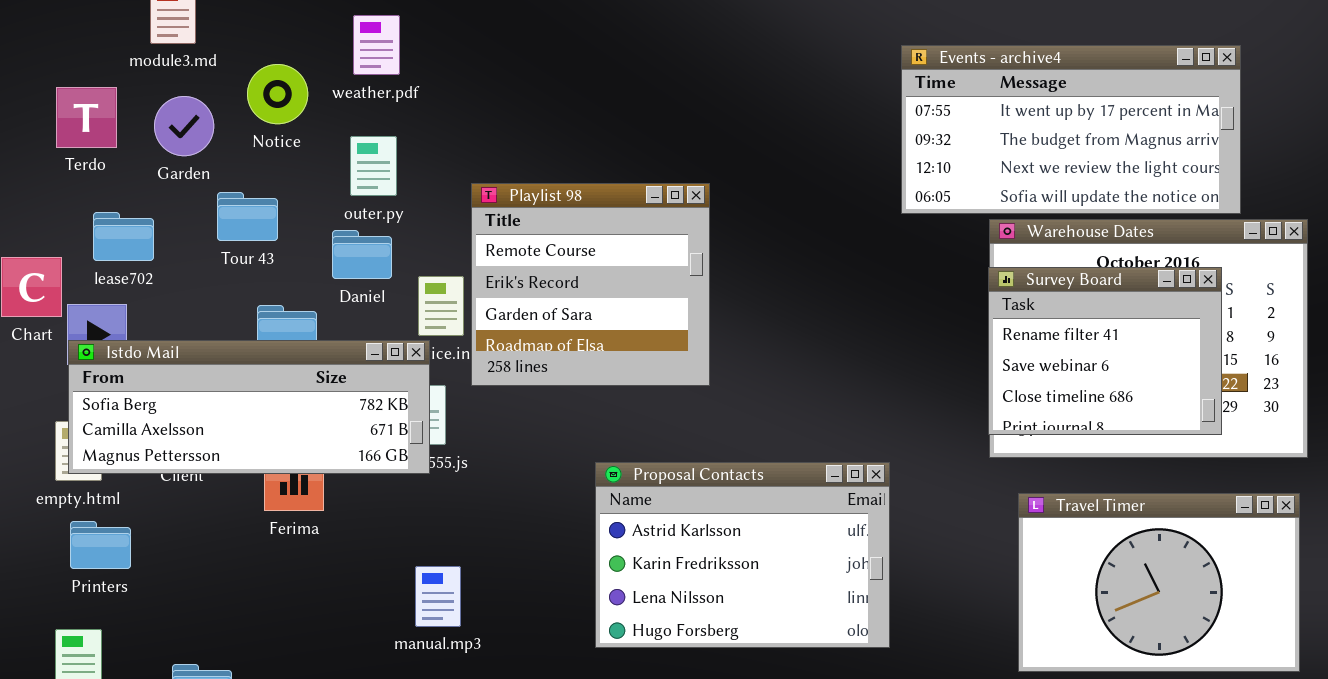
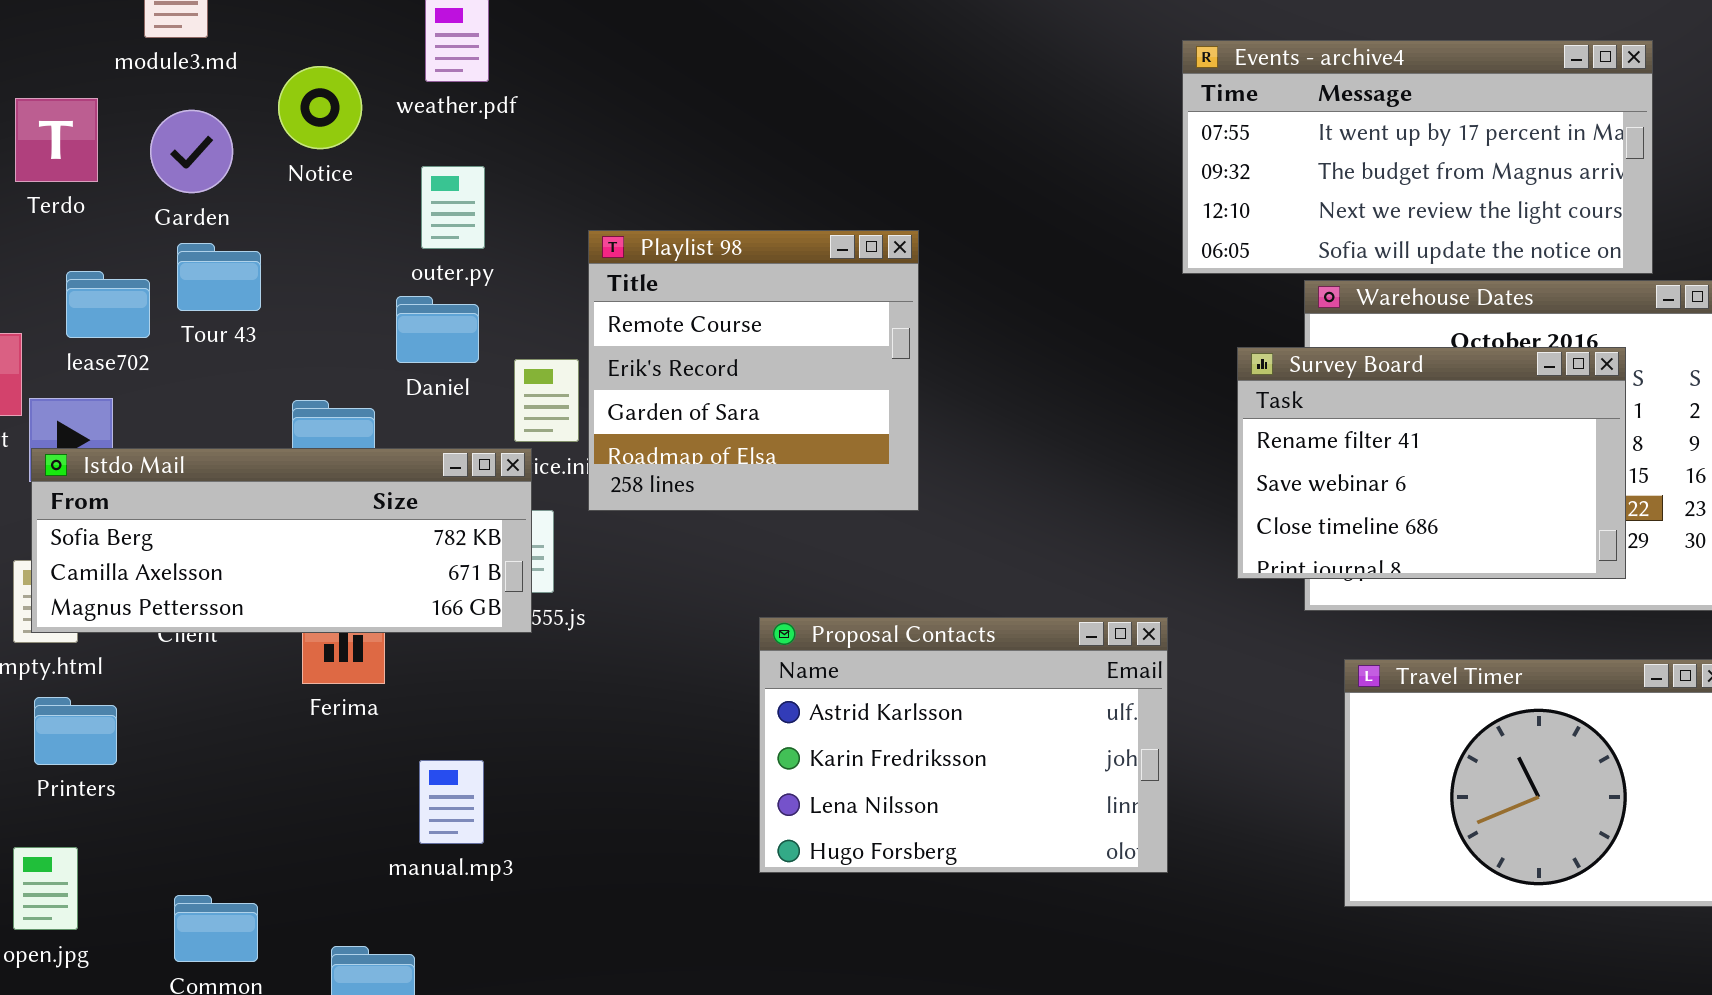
Tour 43: [217,192,278,241] -> [177,243,261,311], moved
Survey Board: [988,267,1222,435] -> [1237,347,1626,579], resized
manual.mp3: [415,566,461,627] -> [419,760,484,844], moved

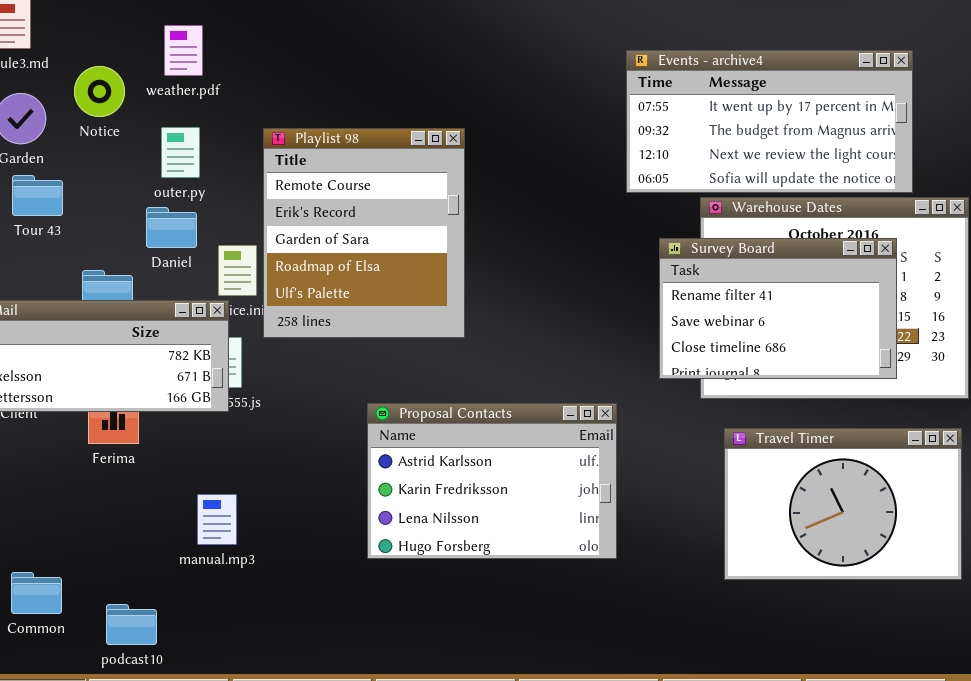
Playlist 98: [588,230,919,511] -> [263,128,465,338], resized
manual.mp3: [419,760,484,844] -> [197,494,237,545], moved

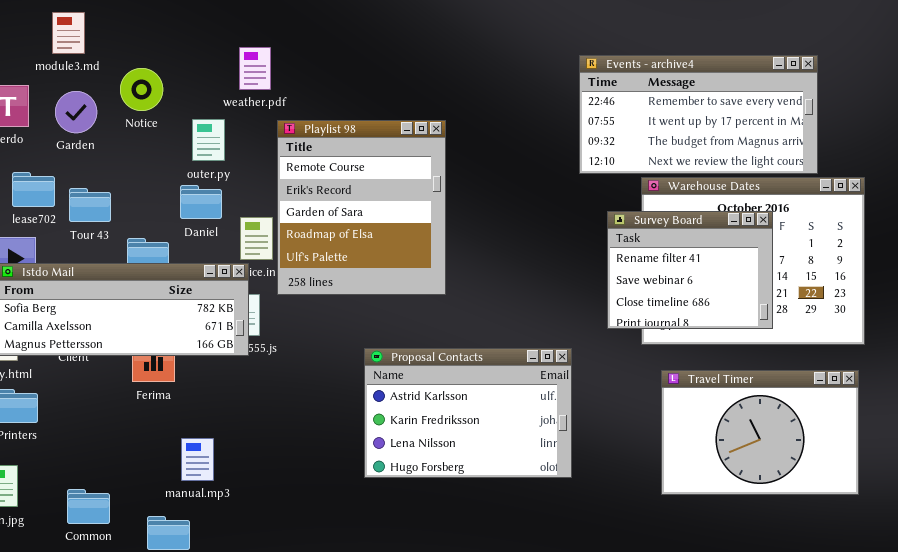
weather.pdf: [164,25,203,76] -> [239,47,271,90], moved
Events - archive4: [626,50,913,193] -> [579,55,818,174], scrolled up 1 row
Tour 43: [12,175,63,216] -> [69,188,111,222], moved
Survey Board: [659,238,897,379] -> [607,211,773,329], resized
manual.mp3: [197,494,237,545] -> [181,438,214,481], moved

